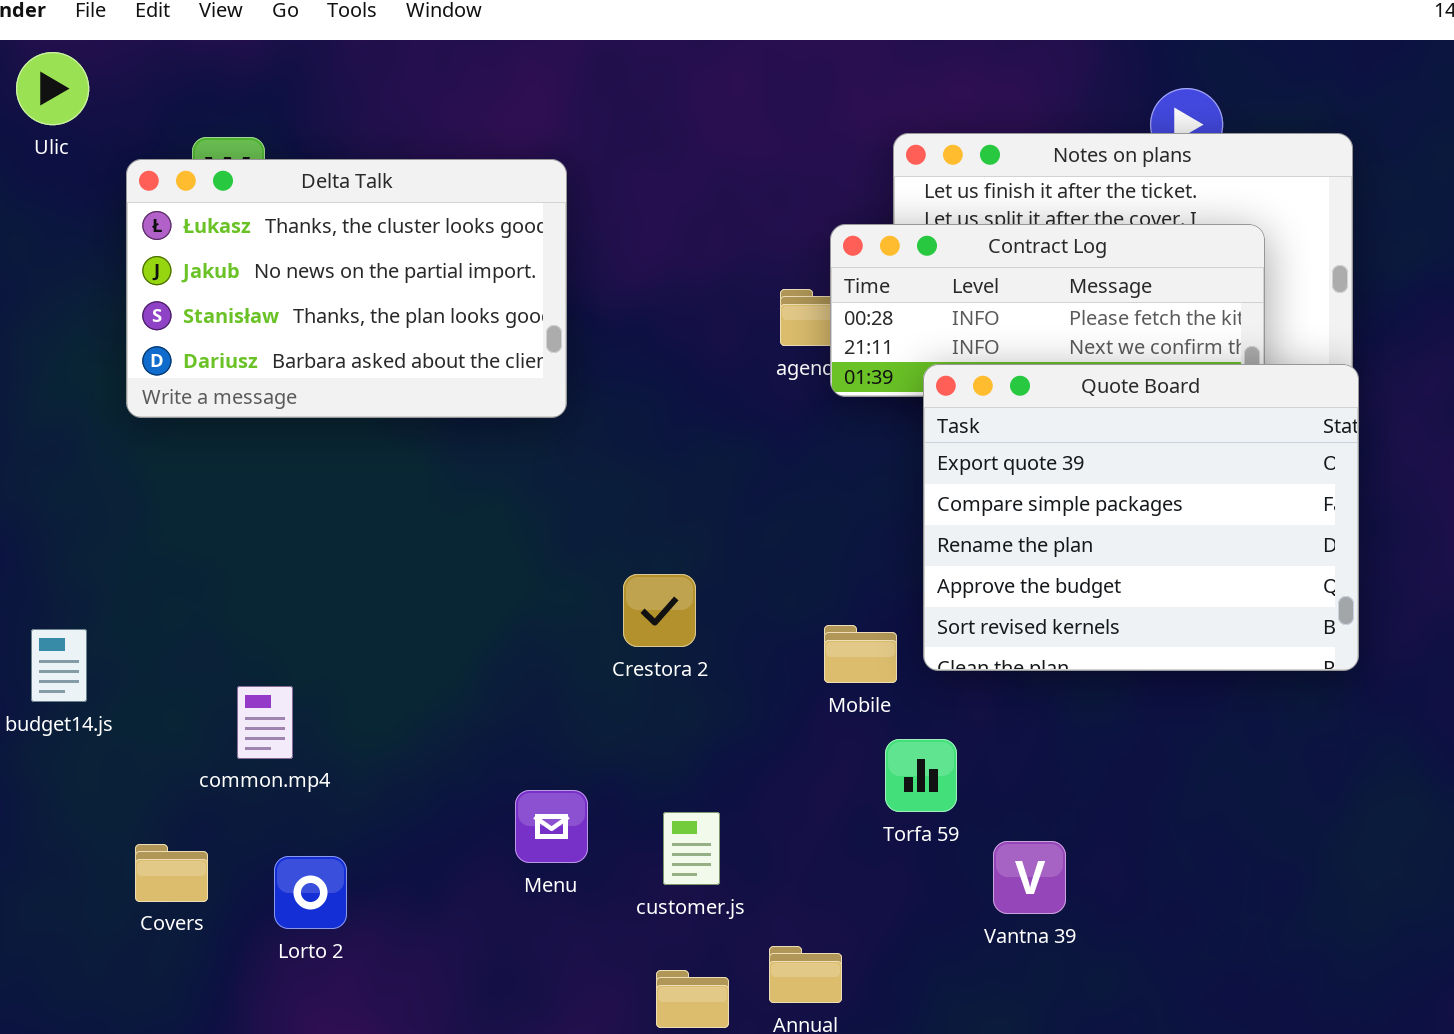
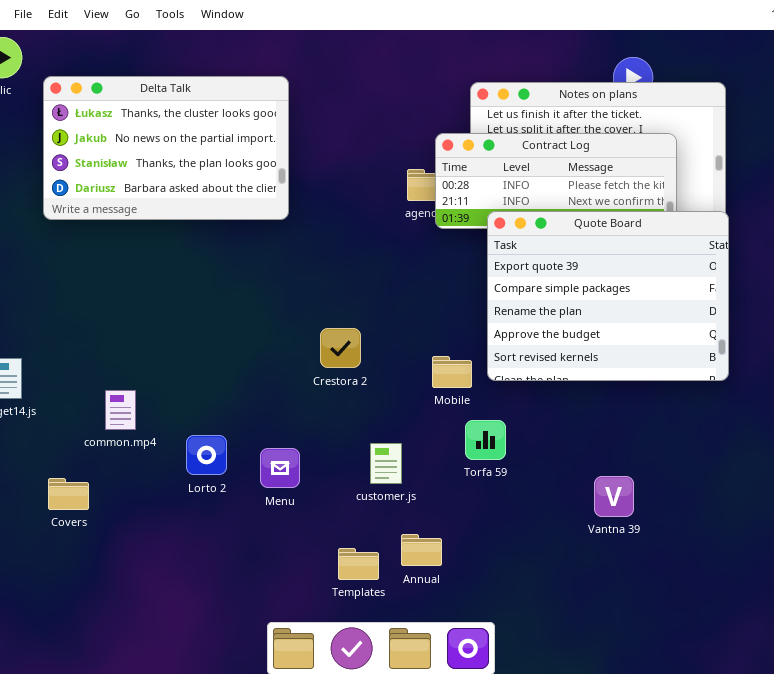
Delta Talk: [126,159,567,418] -> [43,76,289,220], moved
customer.js: [663,812,720,885] -> [370,443,402,484], moved
Vantna 39: [993,841,1066,914] -> [594,476,634,517], moved
Lorto 2: [274,856,347,929] -> [186,435,227,475], moved

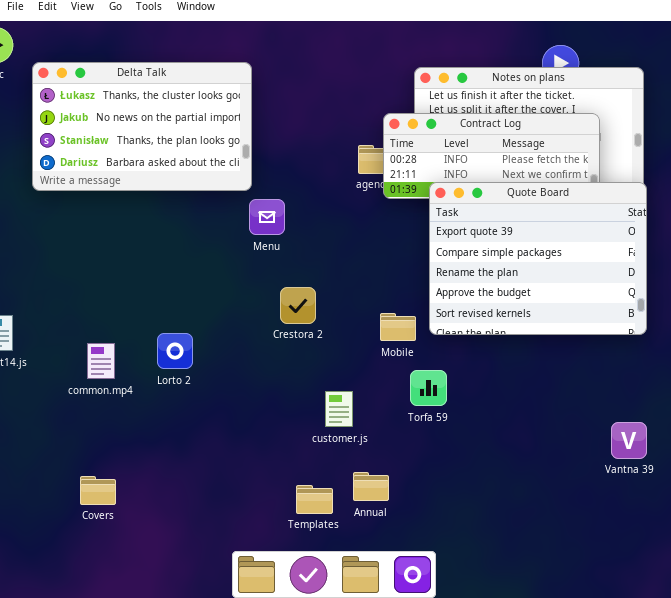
Lorto 2: [186,435,227,475] -> [157,333,193,369], moved
Menu: [260,448,300,488] -> [249,199,285,235], moved
Vantna 39: [594,476,634,517] -> [611,422,647,459], moved
Covers: [48,478,89,510] -> [80,476,116,505], moved

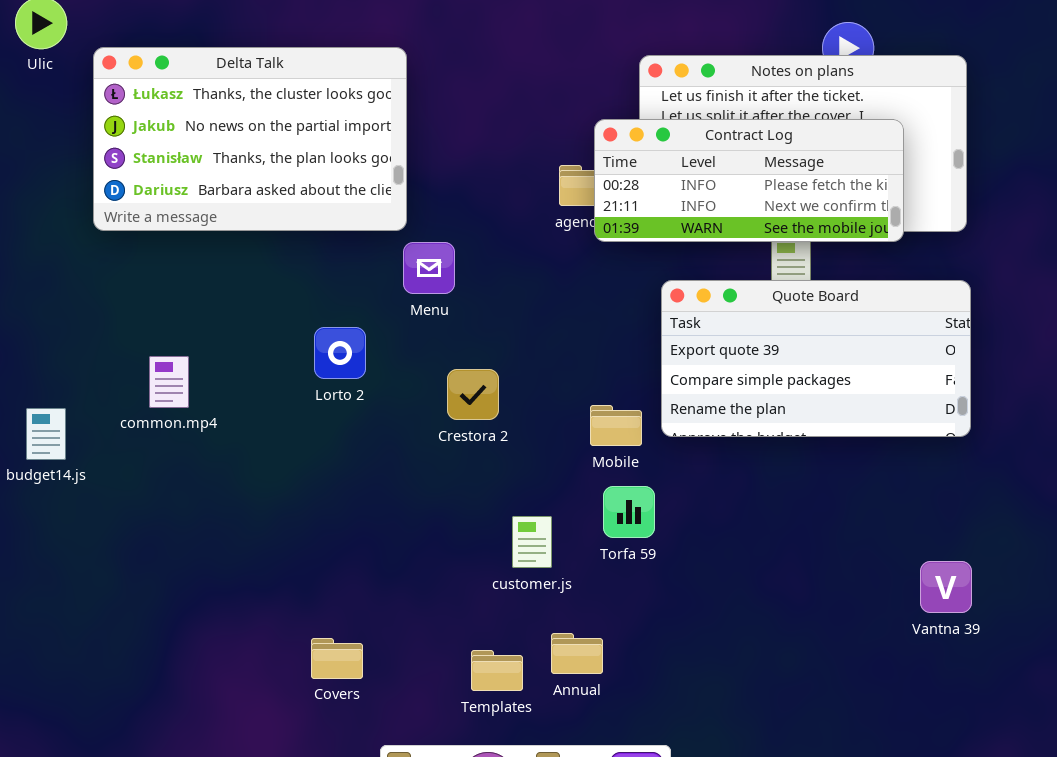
Quote Board: [429,182,647,335] -> [661,280,971,437], resized
Lorto 2: [157,333,193,369] -> [314,327,366,379], moved
common.mp4: [87,343,115,379] -> [149,356,189,408], moved
Torfa 59: [410,370,447,406] -> [603,486,655,538], moved
Covers: [80,476,116,505] -> [311,638,363,679], moved

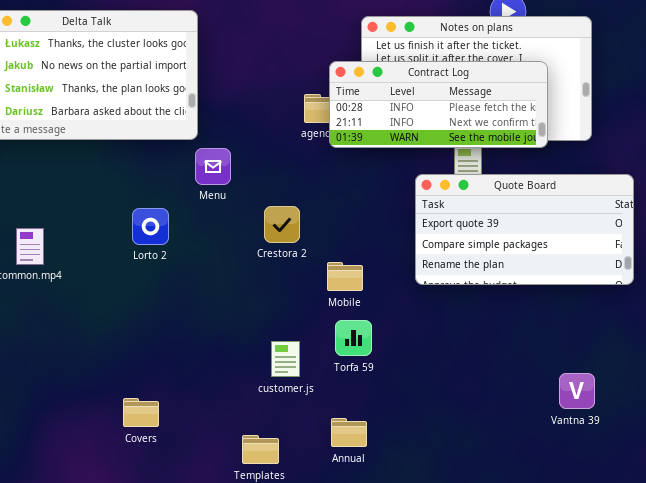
Quote Board: [661,280,971,437] -> [415,174,634,285], moved
Crestora 2: [447,369,499,420] -> [264,206,300,243], moved
Annual: [551,633,603,674] -> [331,418,367,447], moved
Covers: [311,638,363,679] -> [123,398,159,427], moved

